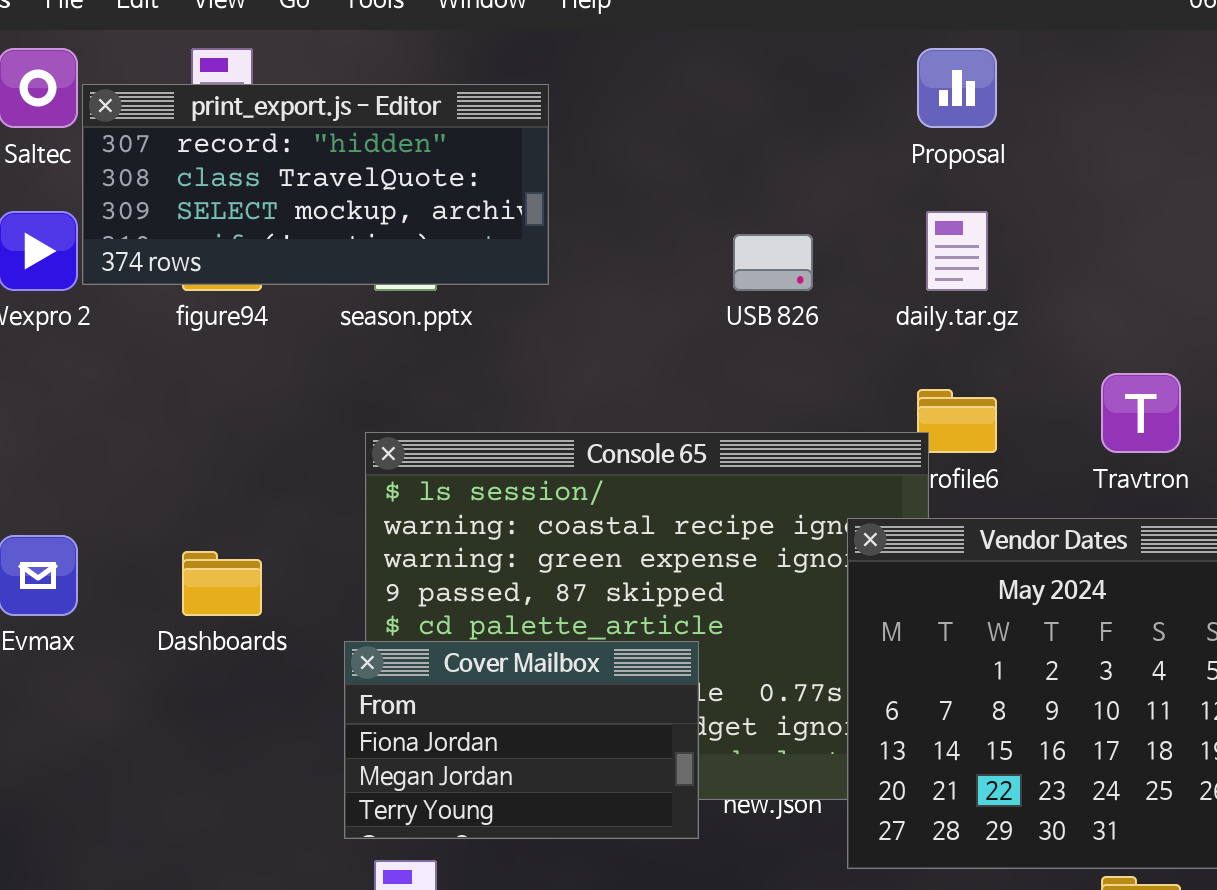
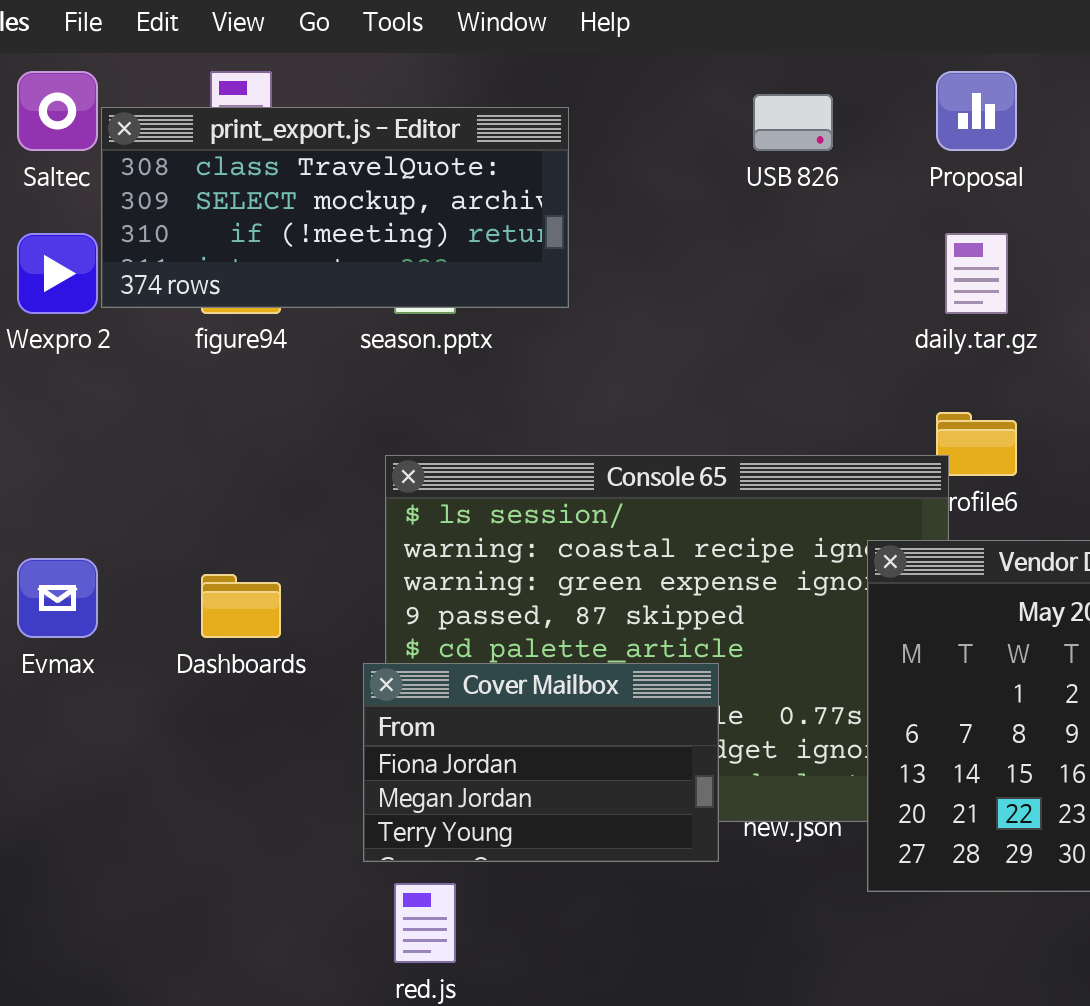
print_export.js - Editor: [82,84,549,285] -> [101,107,569,308], scrolled down 1 row
USB 826: [733,234,813,291] -> [753,94,833,151], moved

